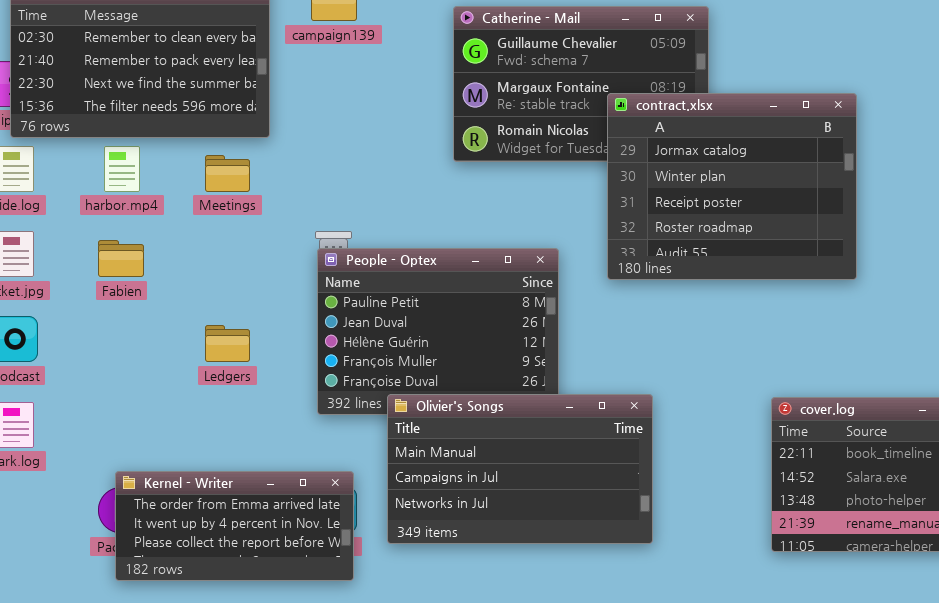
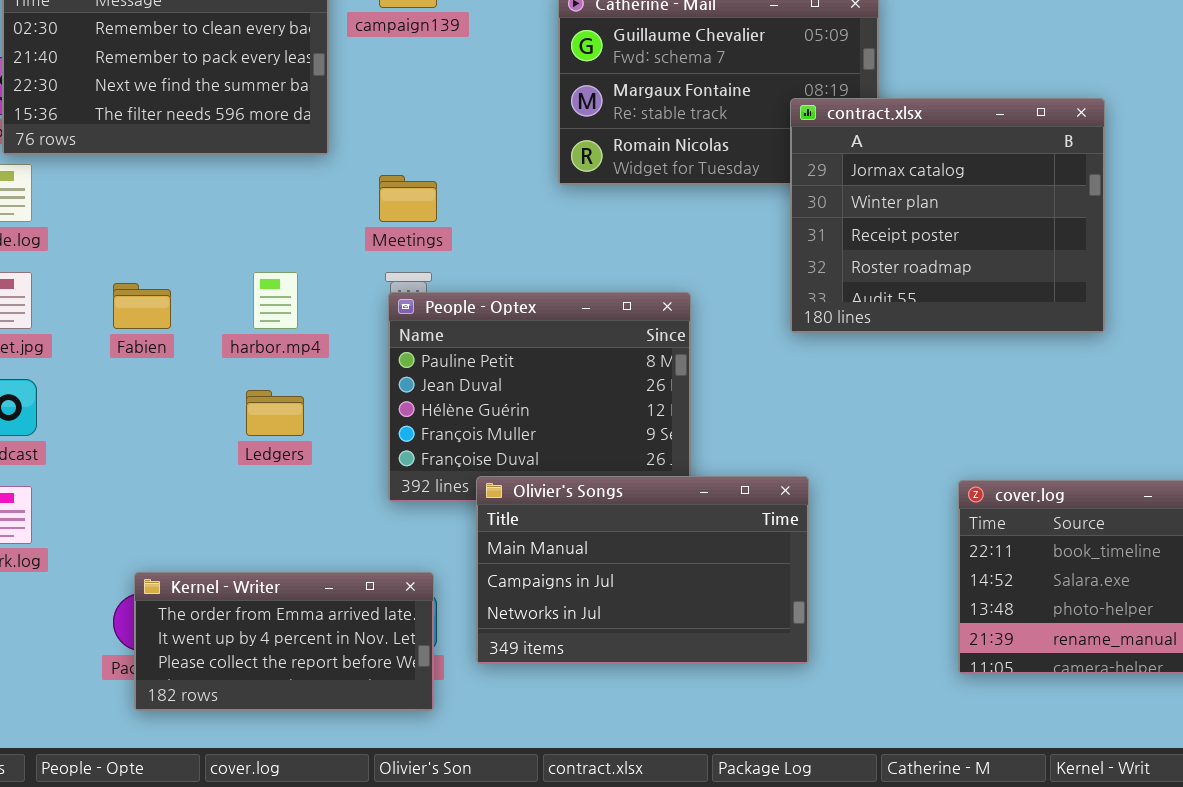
contract.xlsx: [607,93,857,280] -> [790,98,1105,333], moved
harbor.mp4: [104,146,140,192] -> [253,272,298,329], moved
Meetings: [205,155,250,192] -> [379,175,437,222], moved

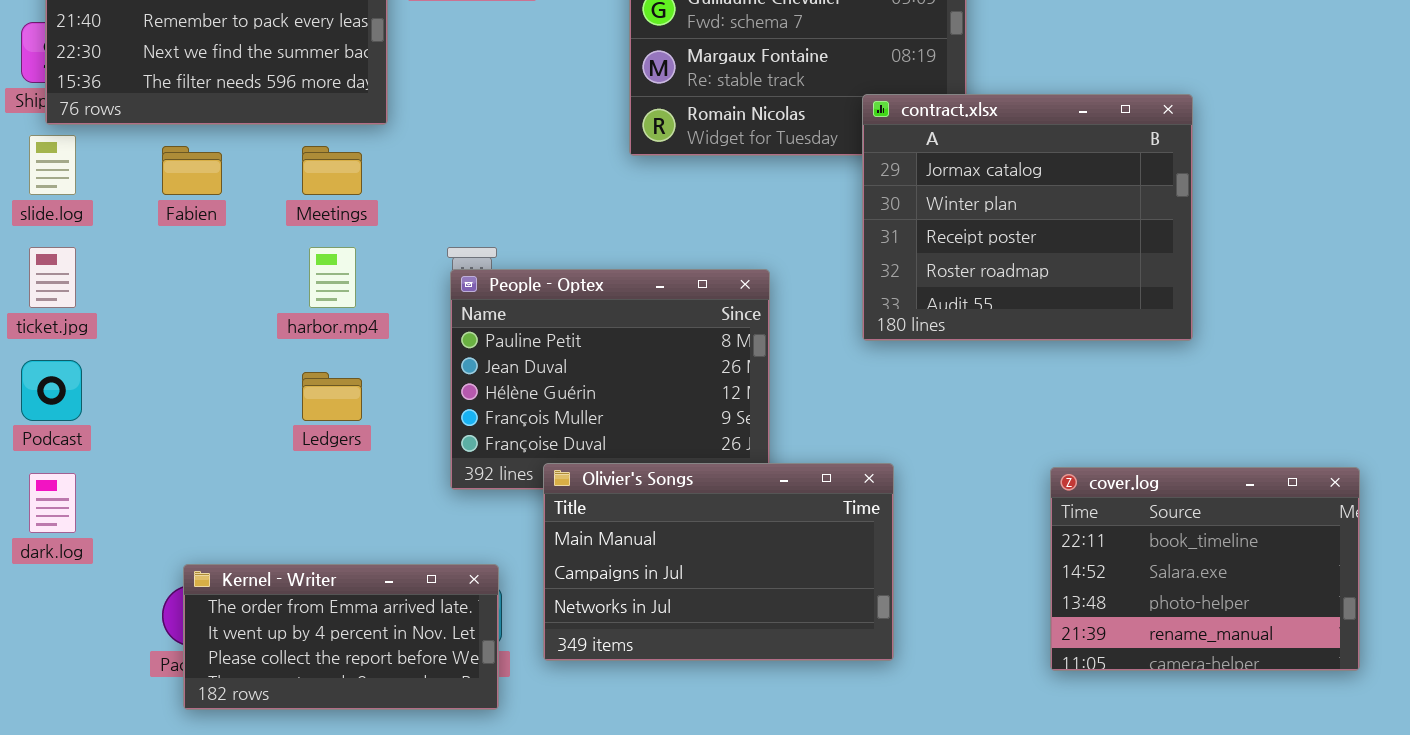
contract.xlsx: [790,98,1105,333] -> [862,94,1193,341], moved
Meetings: [379,175,437,222] -> [302,146,362,195], moved
Fabien: [113,283,171,329] -> [162,146,222,195], moved

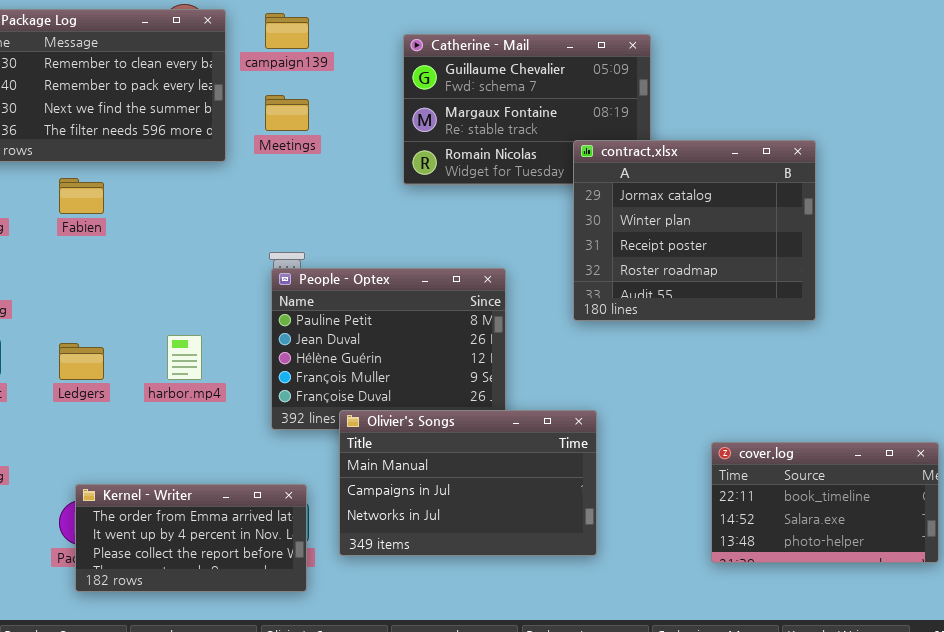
Meetings: [302,146,362,195] -> [265,95,309,131], moved
harbor.mp4: [309,247,356,308] -> [167,335,202,380], moved
Ledgers: [302,372,362,421] -> [59,343,104,380], moved
cover.log: [1050,467,1360,671] -> [711,442,939,563], resized

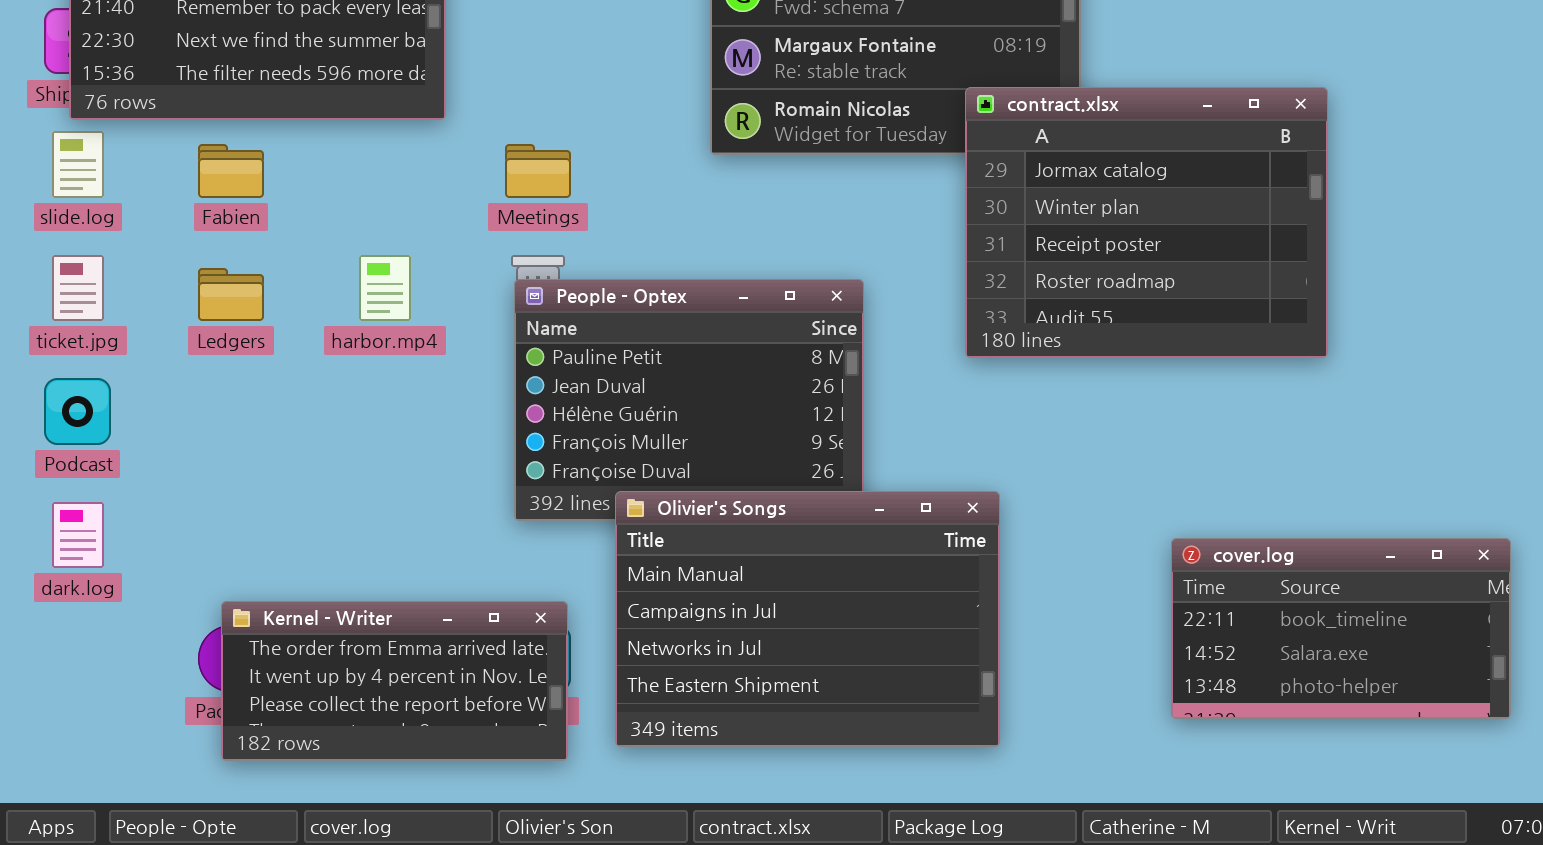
Meetings: [265,95,309,131] -> [505,144,571,198], moved
harbor.mp4: [167,335,202,380] -> [359,255,411,321], moved
Ledgers: [59,343,104,380] -> [198,268,264,321], moved
Olivier's Songs: [339,410,597,556] -> [615,491,1000,747], resized

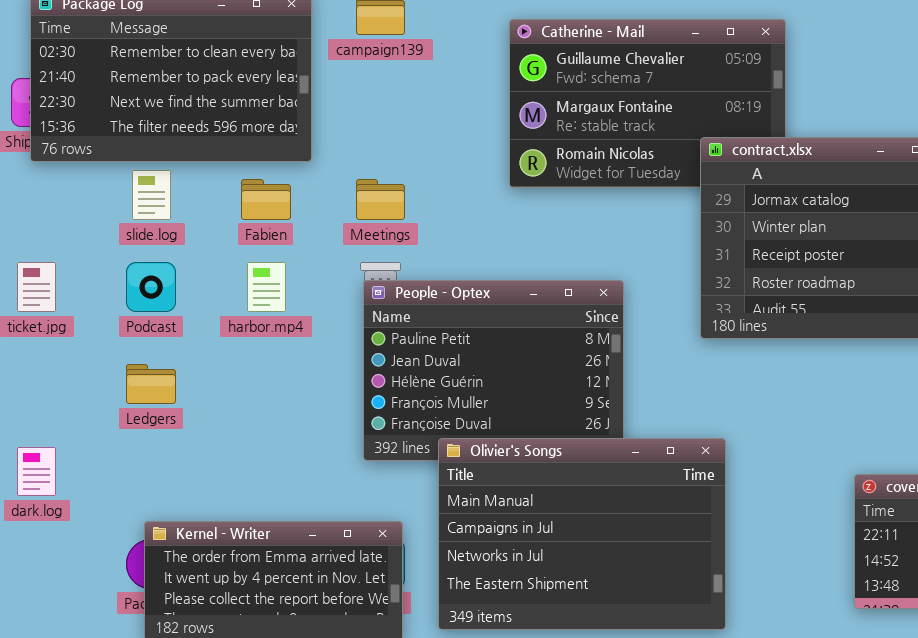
slide.log: [52,131,104,198] -> [132,170,171,220], moved
Fabien: [198,144,264,198] -> [241,179,291,220], moved
Ledgers: [198,268,264,321] -> [126,364,176,404], moved
Podcast: [44,378,111,445] -> [126,262,176,312], moved

